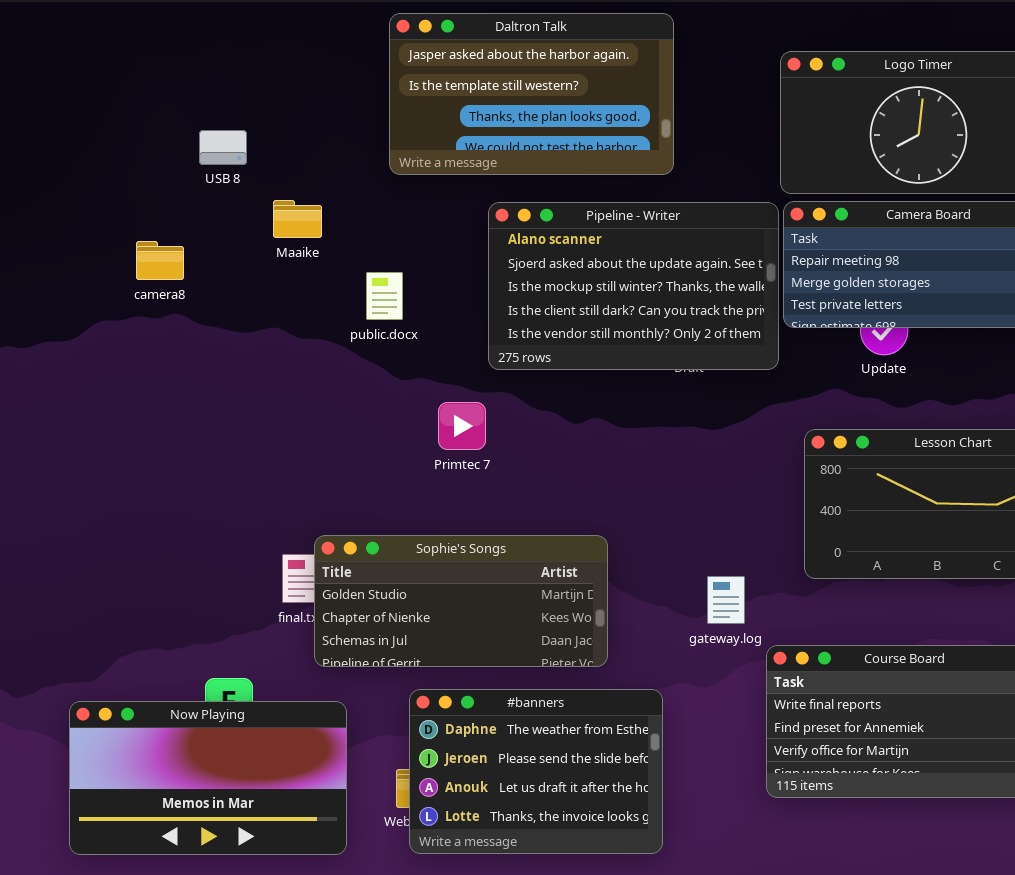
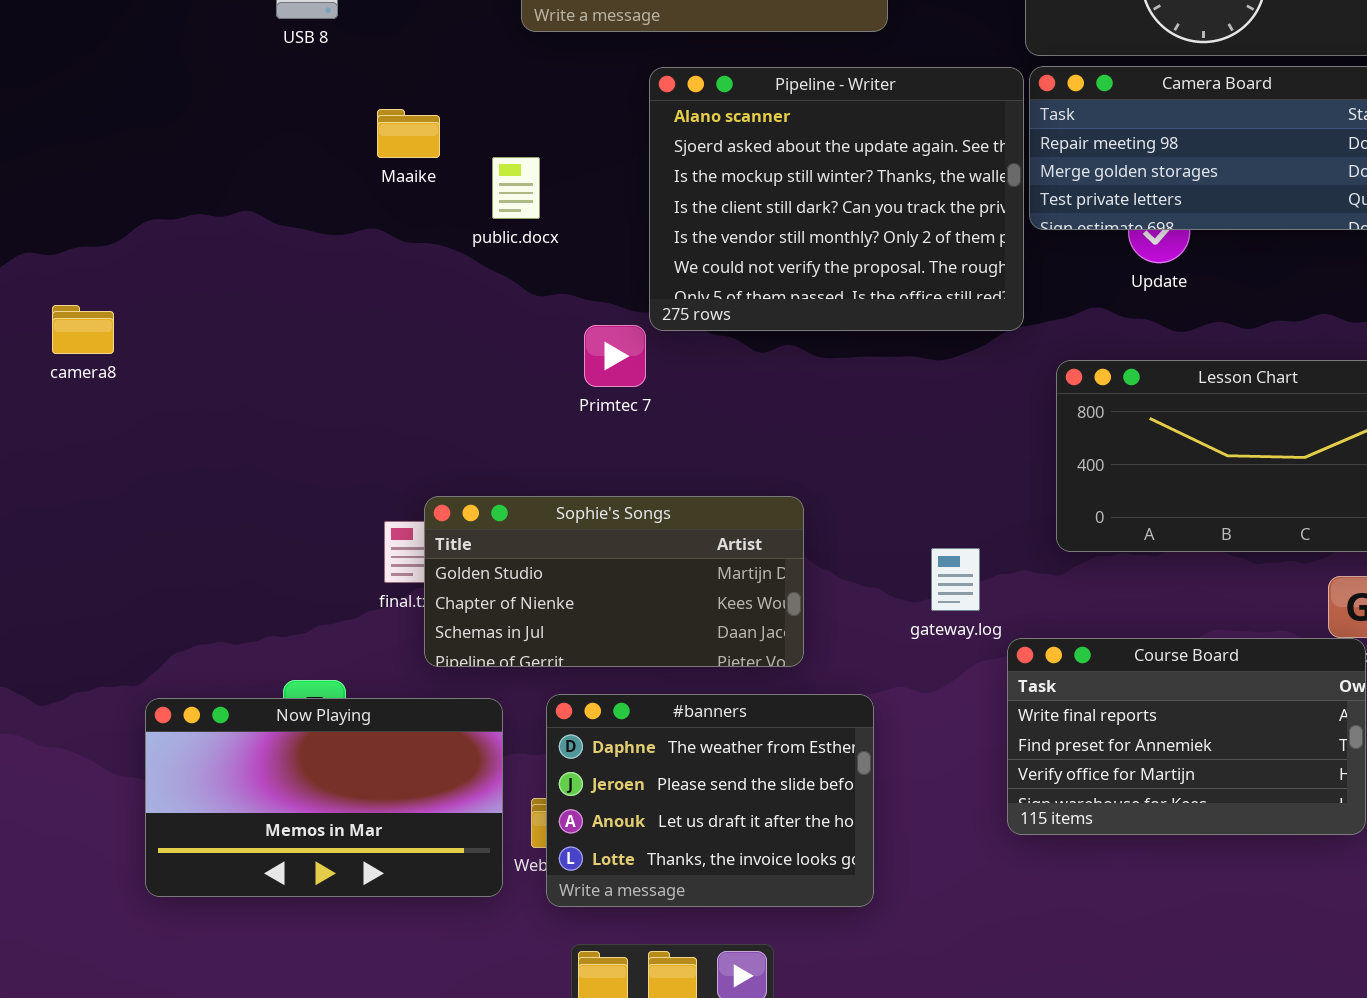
Maaike: [273,200,322,238] -> [377,109,440,158], moved
Pipeline - Writer: [488,202,779,370] -> [649,67,1024,331], resized
camera8: [136,241,184,280] -> [52,305,114,354], moved
Now Playing: [69,701,347,855] -> [145,698,503,897], moved

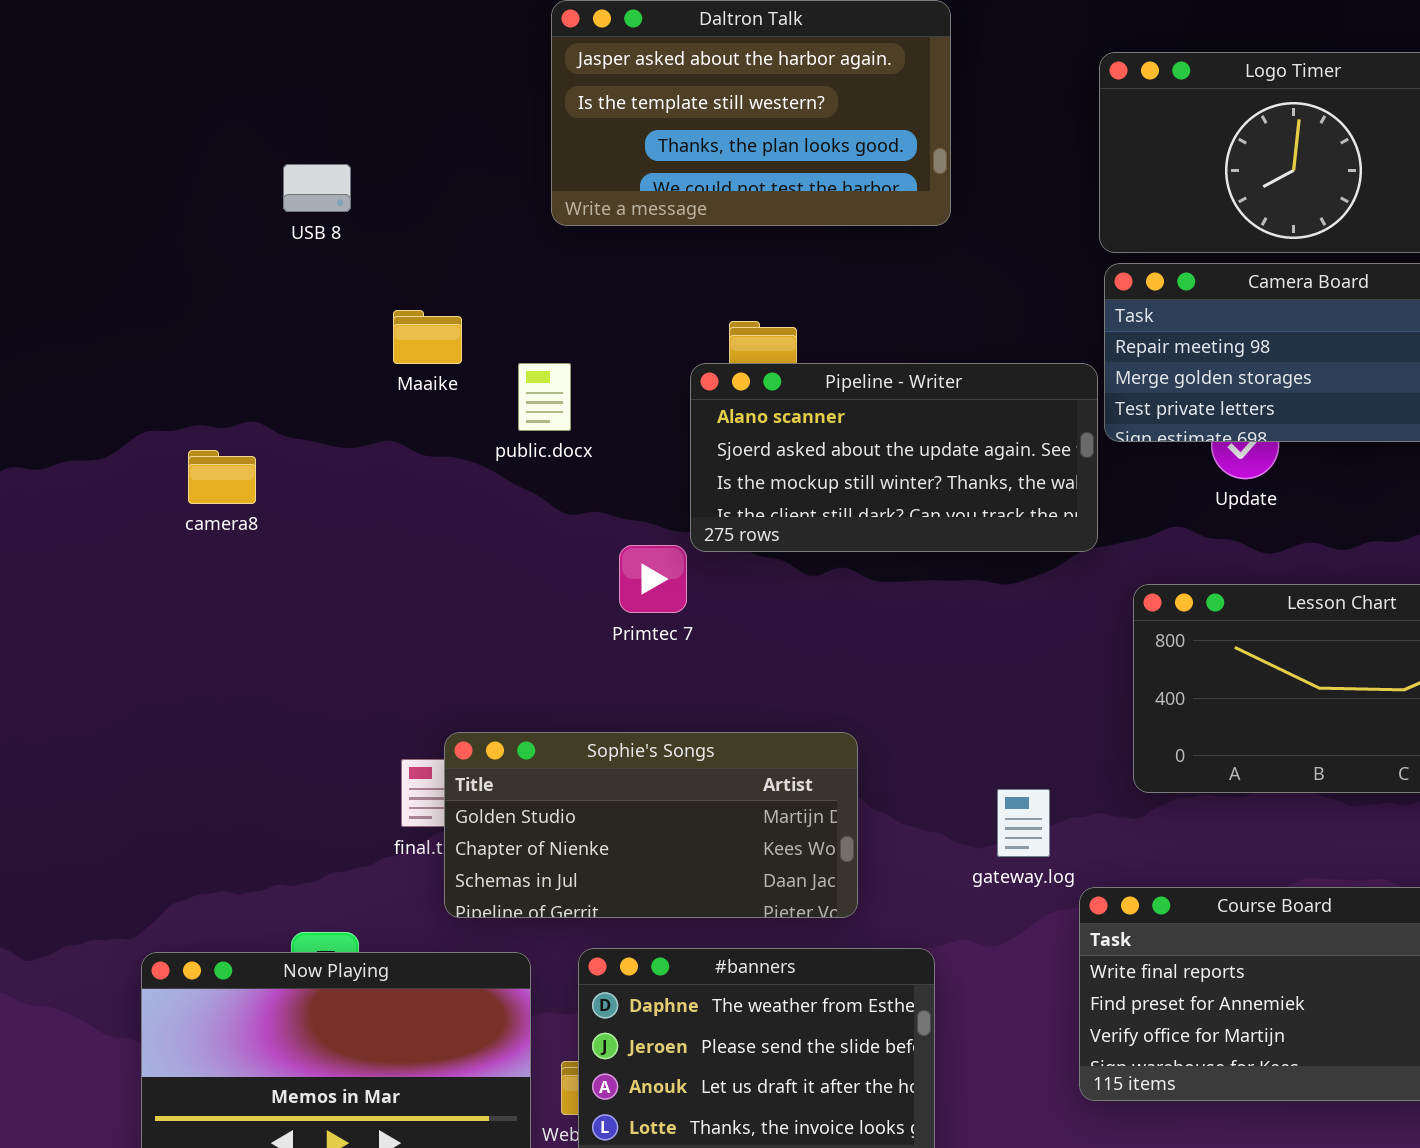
Pipeline - Writer: [649,67,1024,331] -> [690,363,1098,552], resized
camera8: [52,305,114,354] -> [188,450,256,504], moved

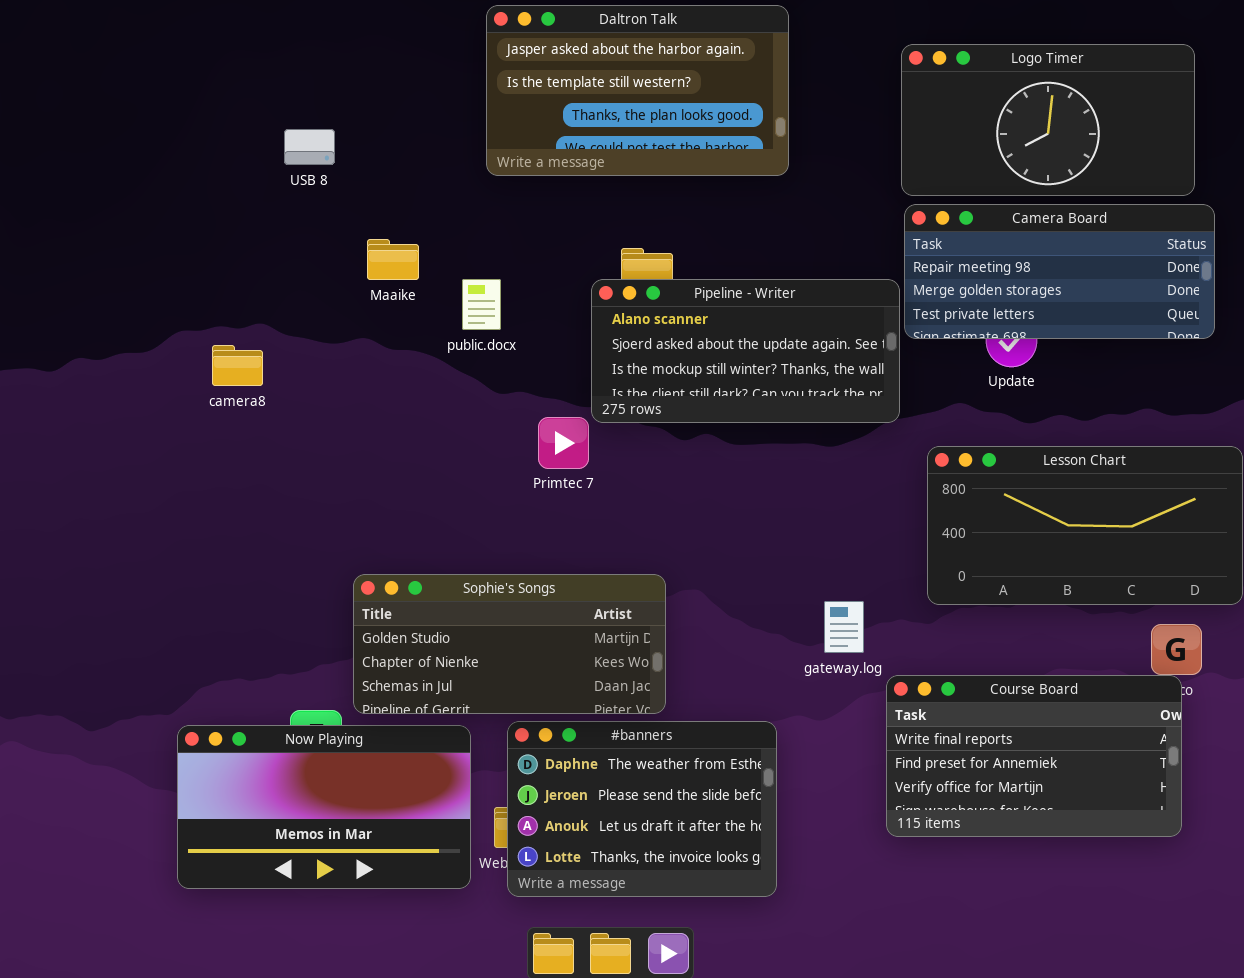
Sophie's Songs: [444,732,858,918] -> [353,574,666,714], moved

